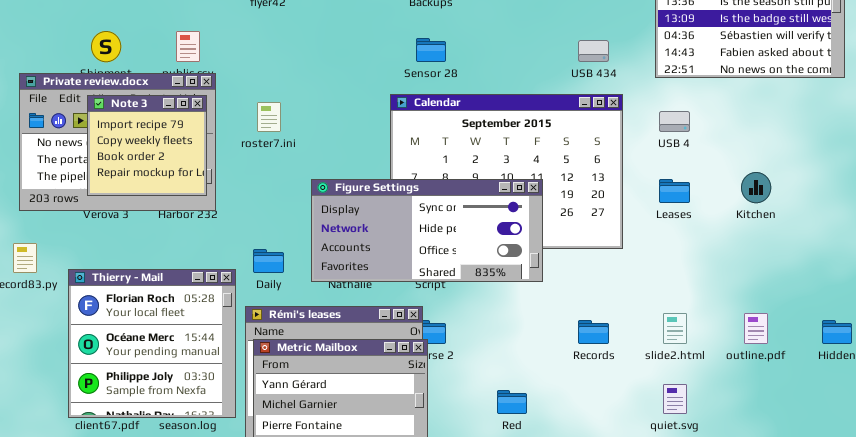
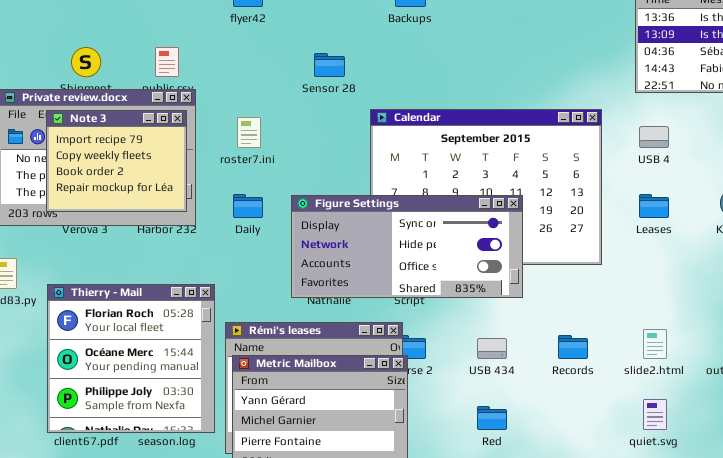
Sensor 28: [416,38,446,62] -> [314,53,345,77], moved
USB 434: [578,40,609,62] -> [477,338,507,359], moved
Note 3: [87,95,207,196] -> [46,110,187,212], resized
Daily: [253,249,284,273] -> [233,194,263,218], moved

